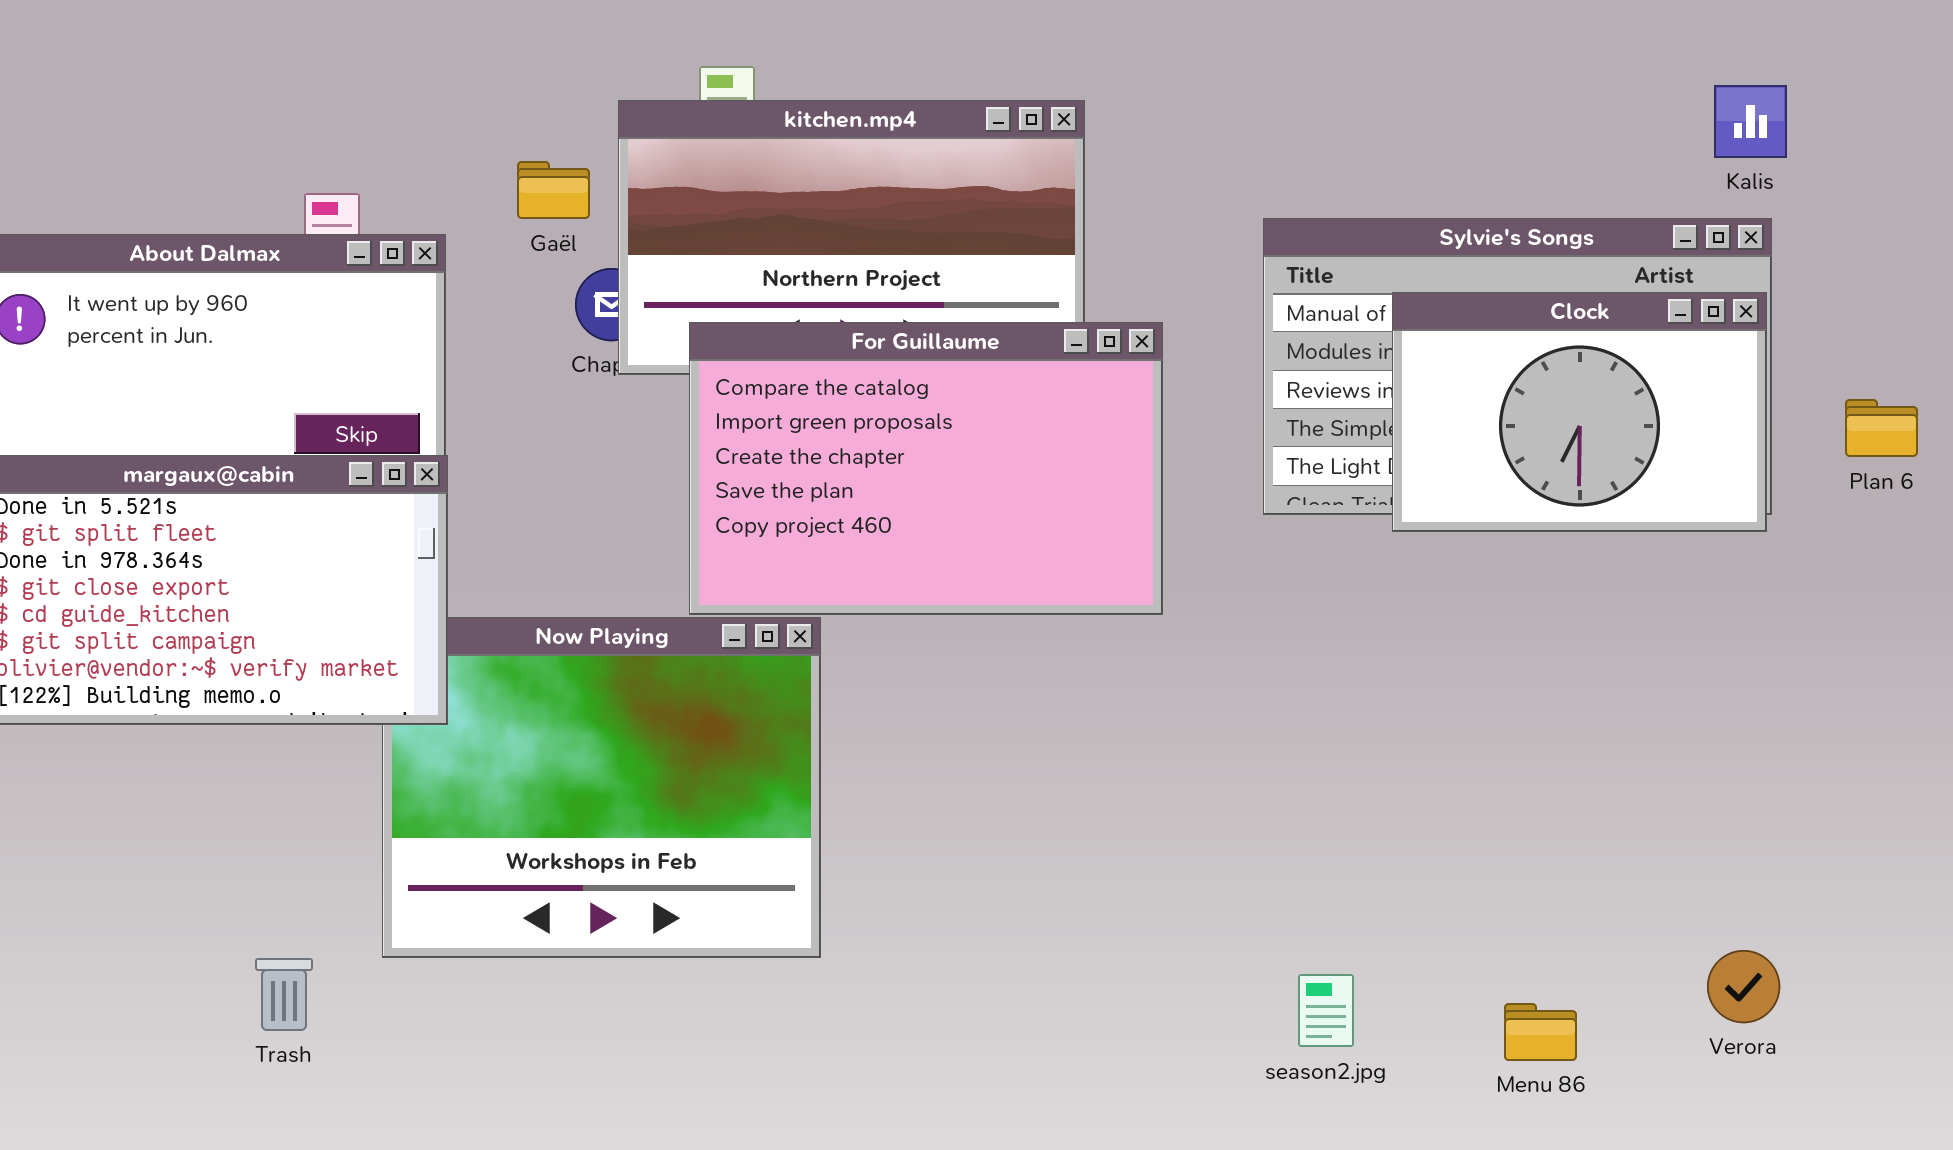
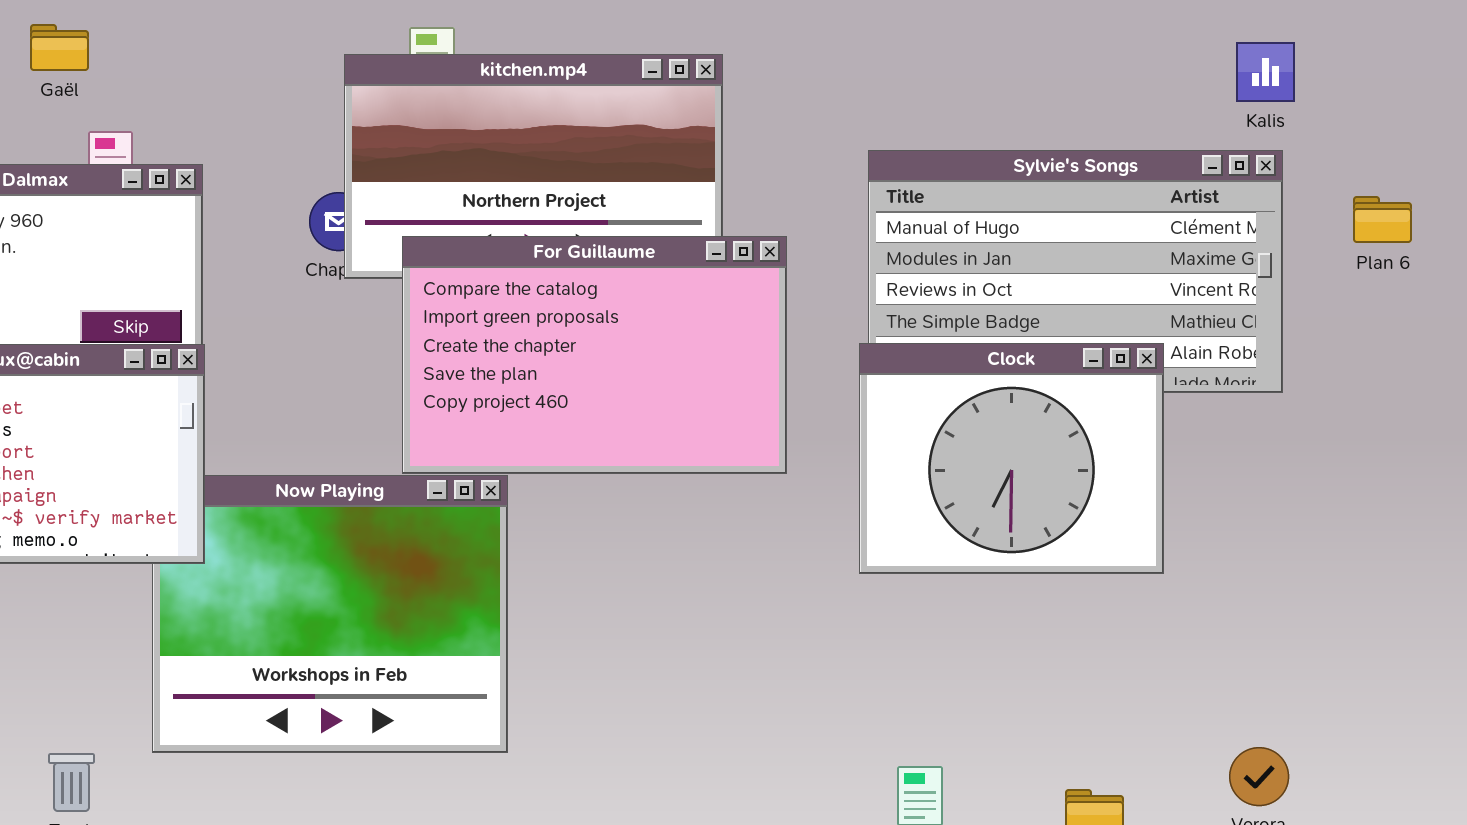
Gaël: [517,161,590,219] -> [30,24,89,71], moved
Clock: [1392,292,1767,532] -> [859,343,1164,574], moved, resized
Plan 6: [1845,399,1918,457] -> [1353,196,1412,243], moved

